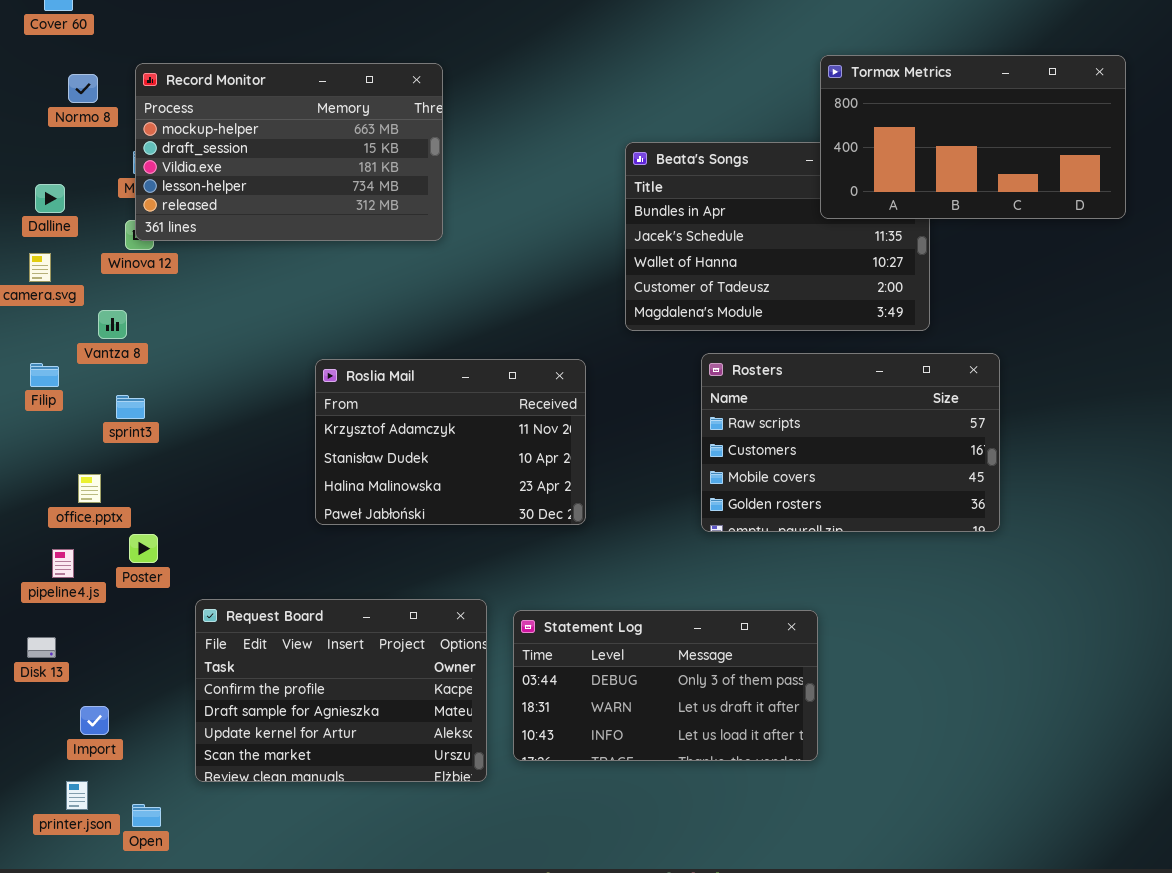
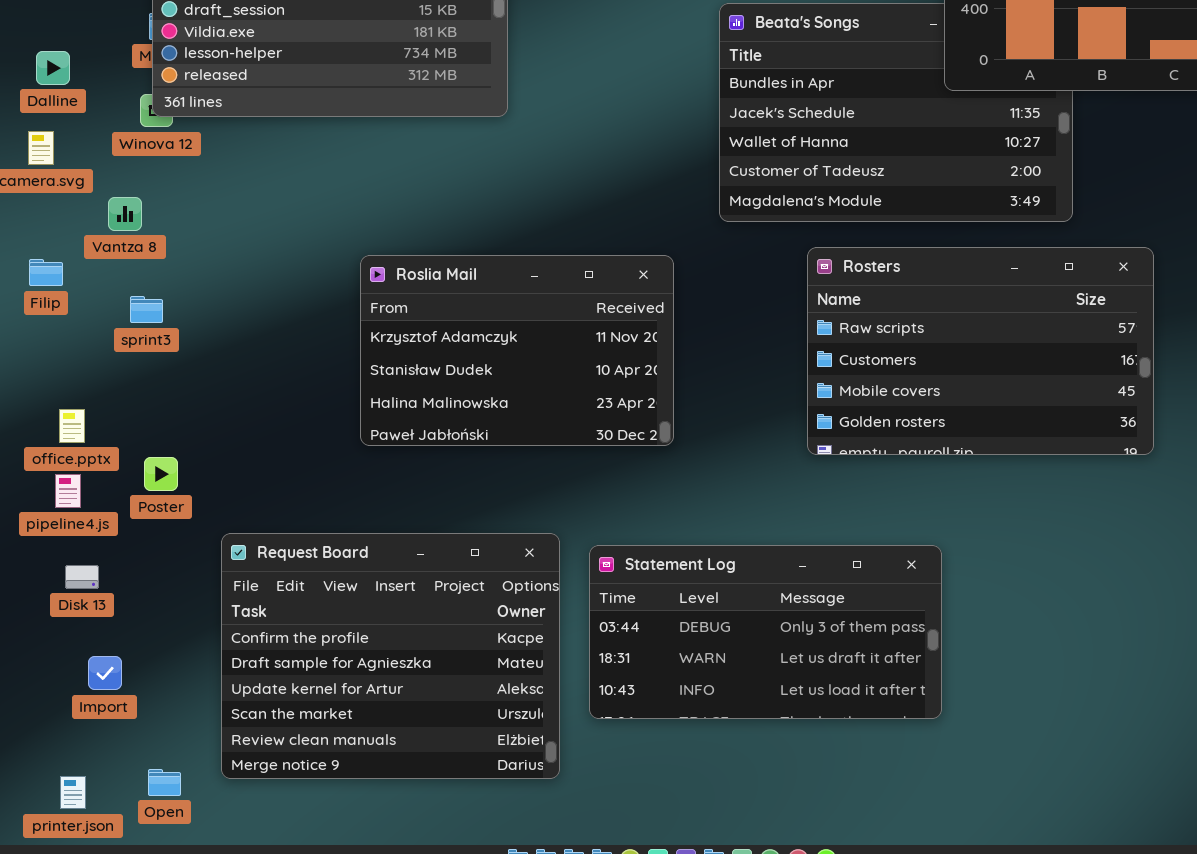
office.pptx: [78,474,101,503] -> [59,409,85,443], moved
Request Board: [195,599,487,782] -> [221,533,560,779], resized
Disk 13: [27,637,56,658] -> [65,565,99,589], moved
printer.json: [66,781,88,810] -> [60,776,86,809], moved

